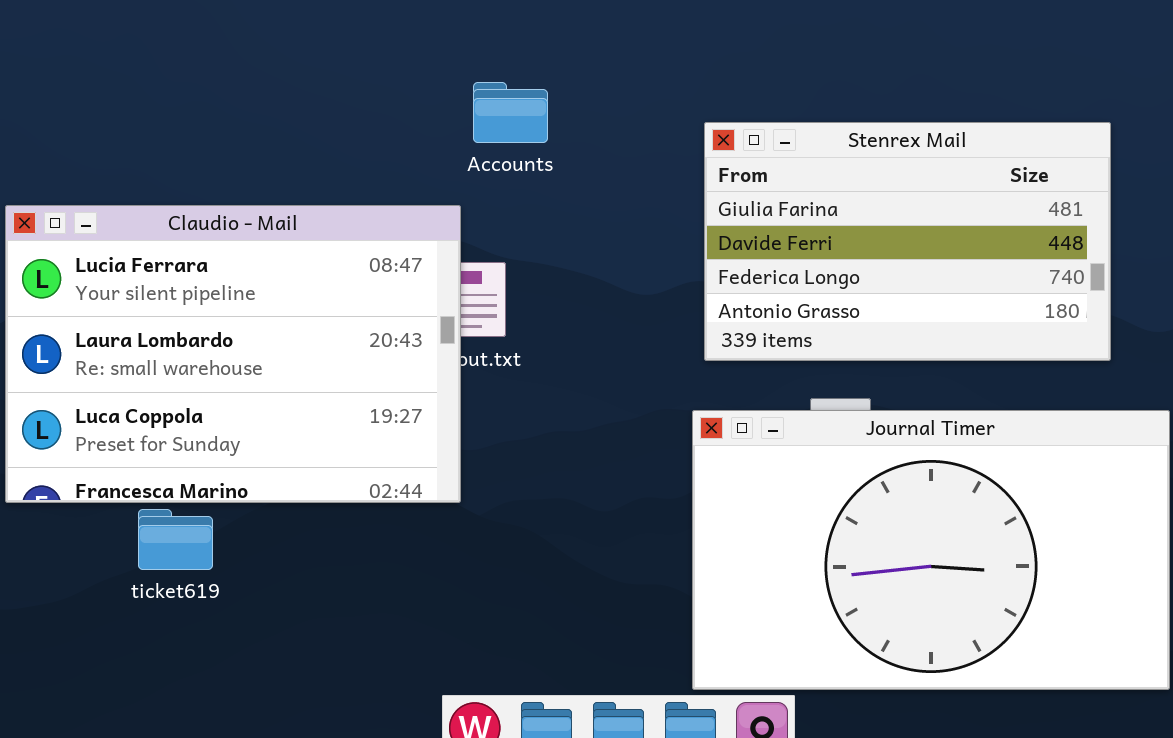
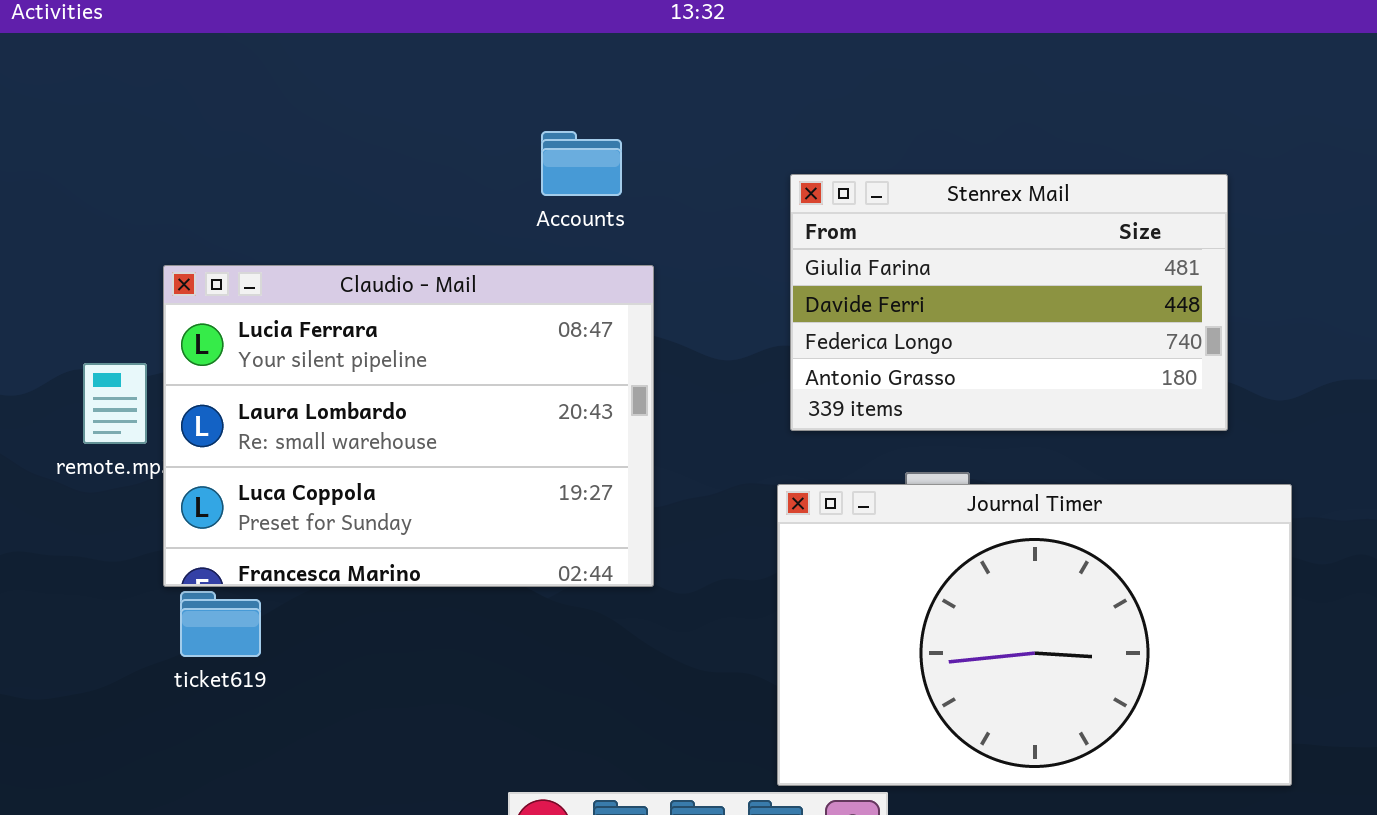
Claudio - Mail: [5,205,461,503] -> [163,265,654,587], moved

